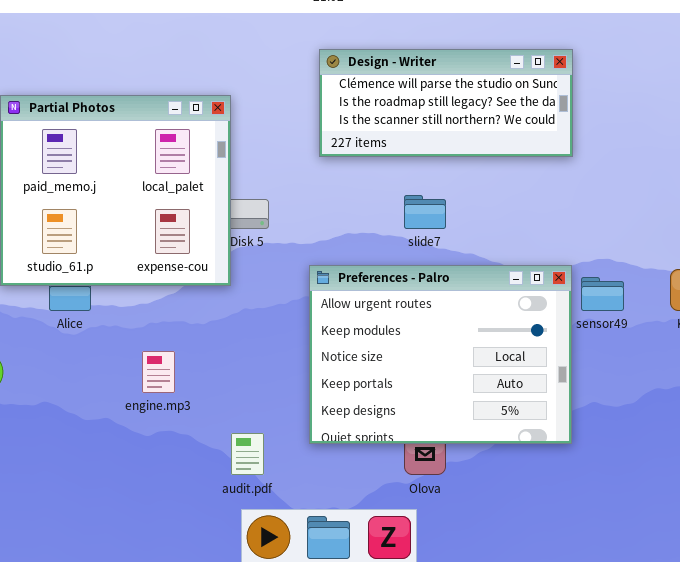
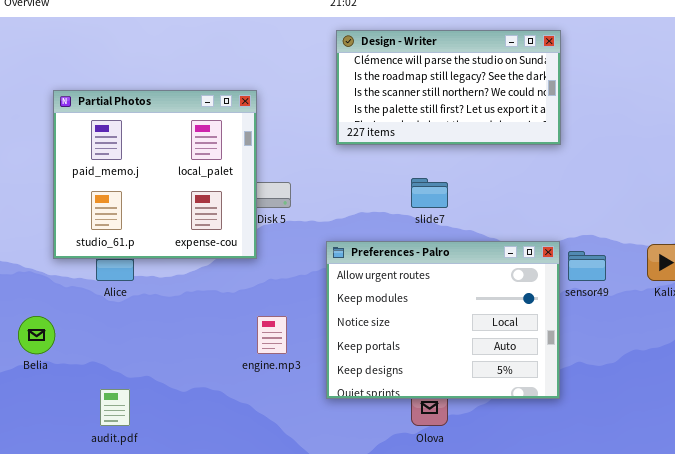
Design - Writer: [319,49,573,157] -> [336,30,561,145], resized
engine.mp3: [142,351,175,393] -> [257,316,287,354], moved
audit.pdf: [231,433,264,475] -> [100,389,130,426], moved

